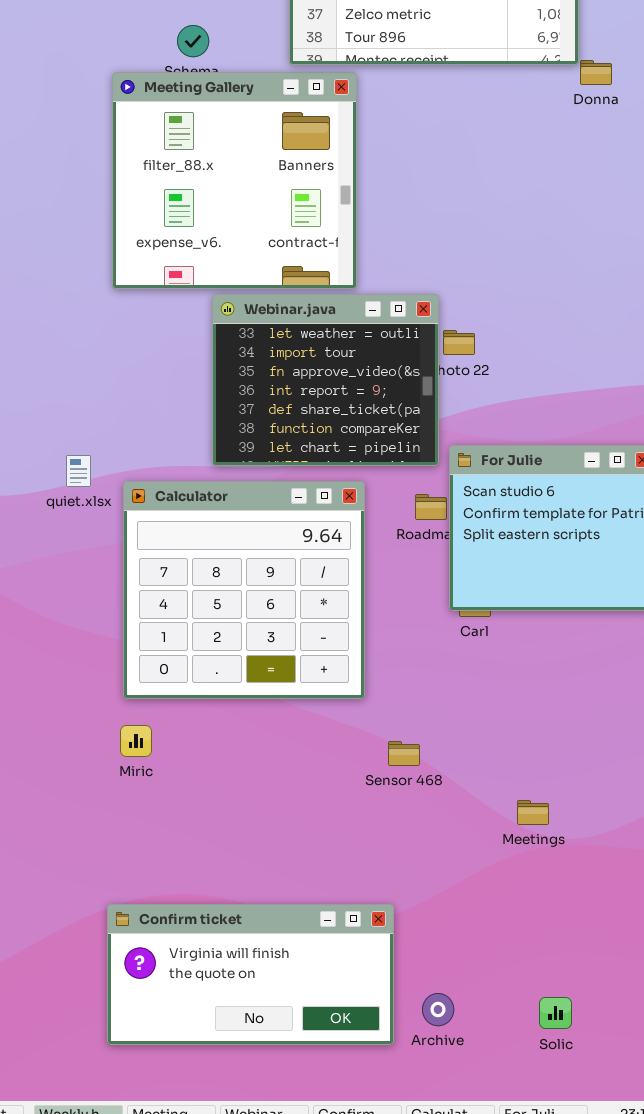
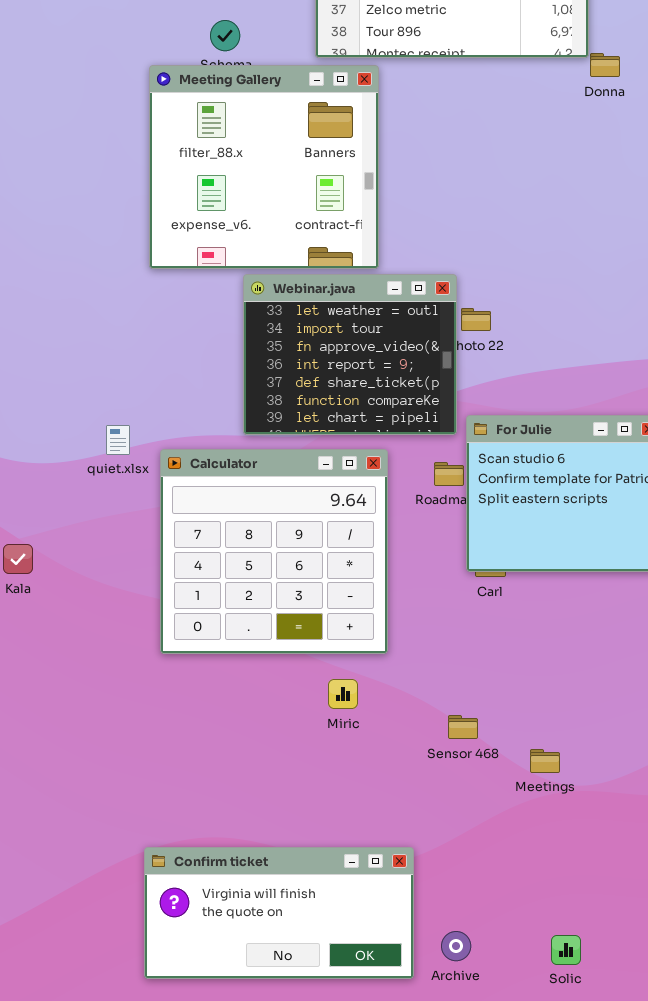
Miric: [120,725,152,757] -> [328,679,358,709], moved
Sensor 468: [388,741,420,766] -> [448,715,478,739], moved

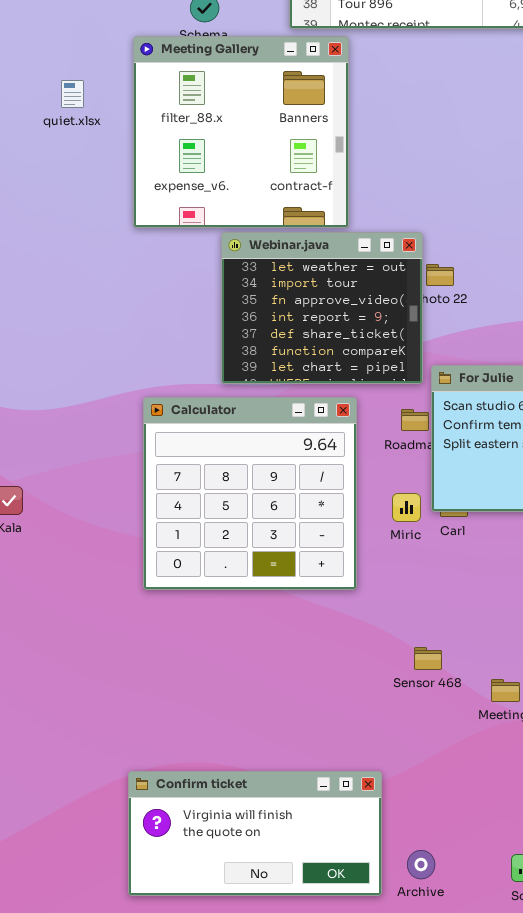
quiet.xlsx: [106,425,130,455] -> [61,80,84,108], moved
Miric: [328,679,358,709] -> [392,493,421,522], moved

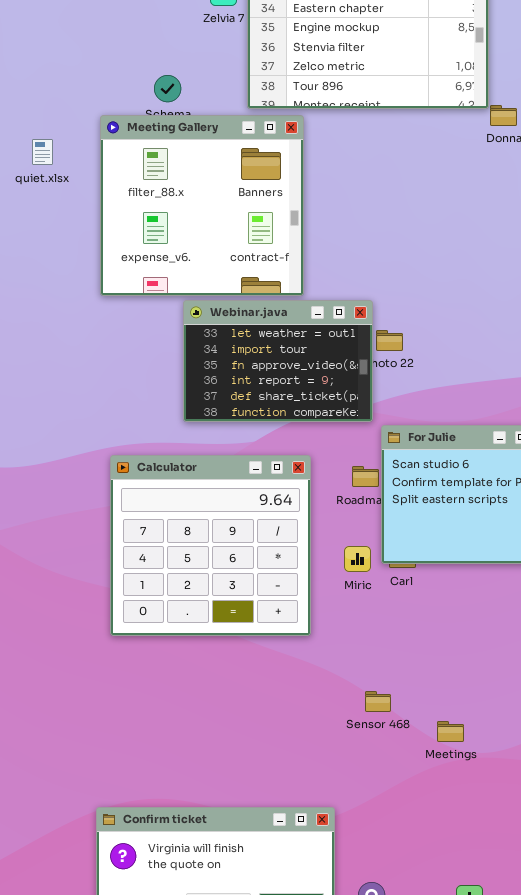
quiet.xlsx: [61,80,84,108] -> [32,139,53,165], moved
Webinar.java: [221,232,423,384] -> [183,300,373,422], resized

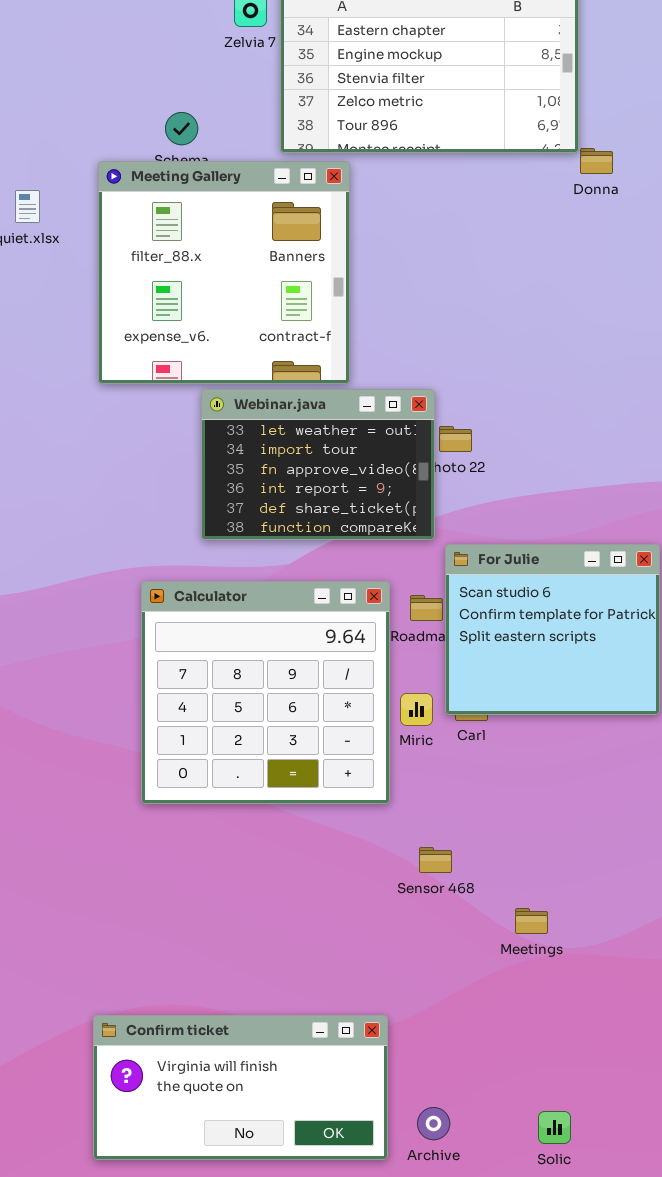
Calculator: [110,455,311,636] -> [141,581,390,804], moved
Sensor 468: [365,691,391,712] -> [419,847,452,873], moved

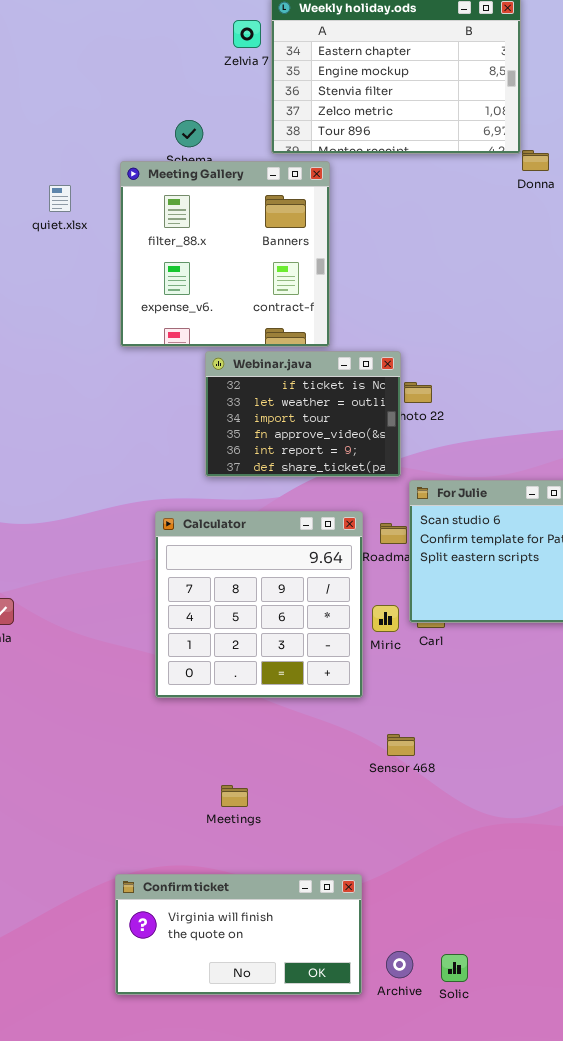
Webinar.java: [201,389,435,540] -> [205,351,401,477], scrolled up 1 row
Meetings: [515,908,548,934] -> [221,785,248,807], moved
Solic: [538,1111,571,1144] -> [441,954,468,982], moved

